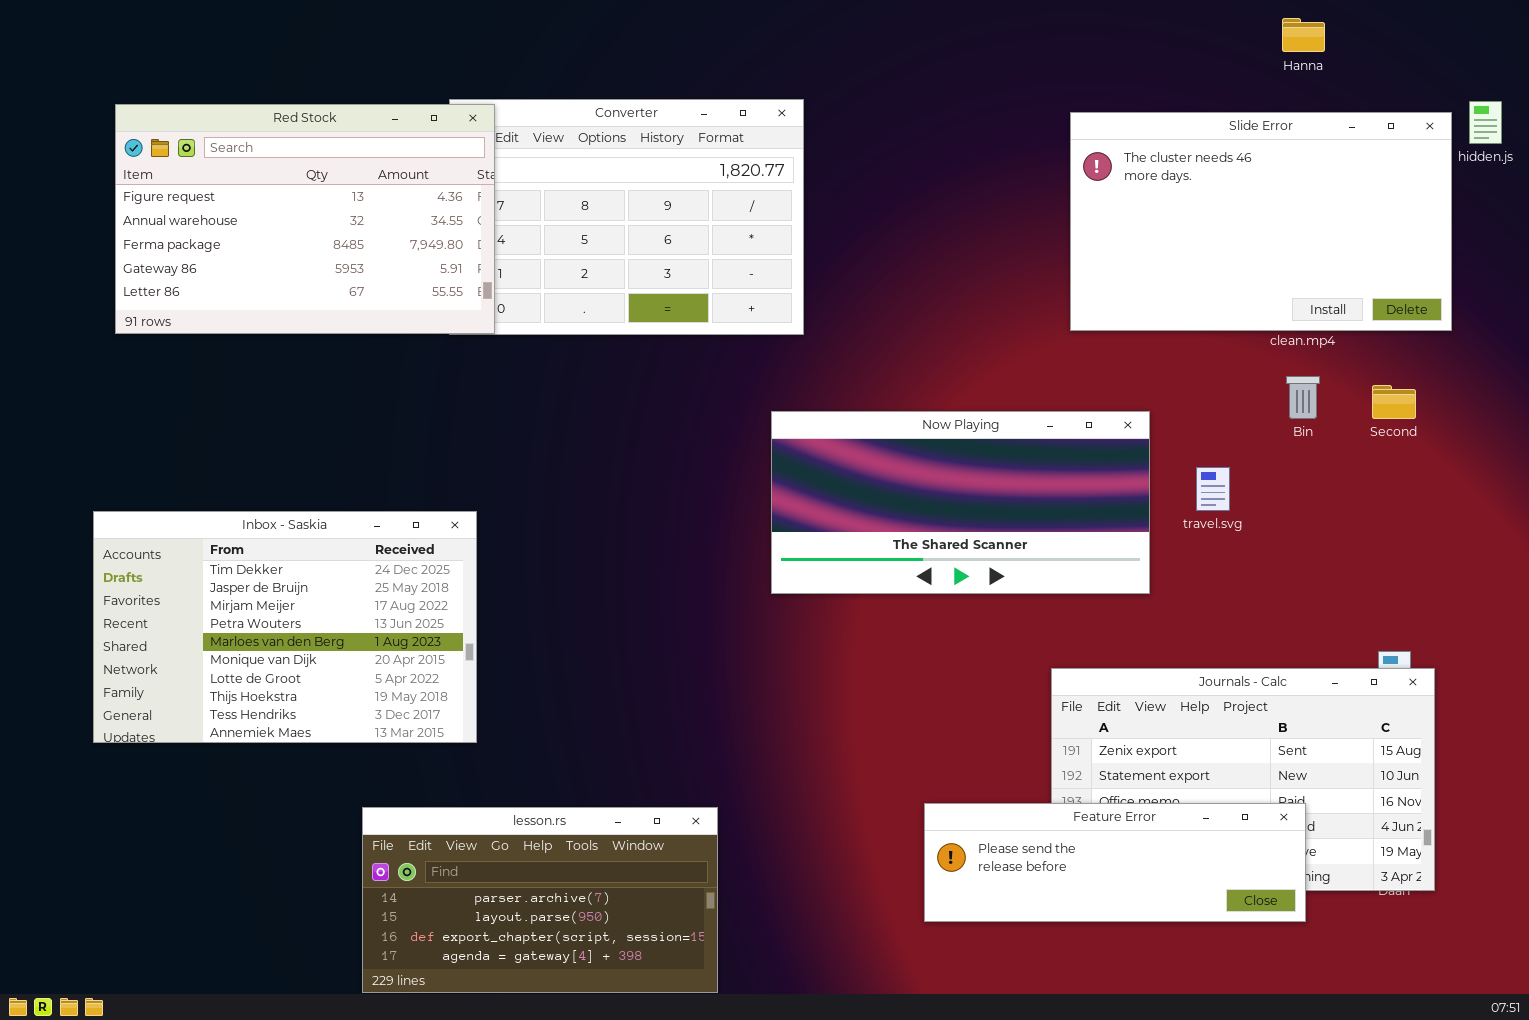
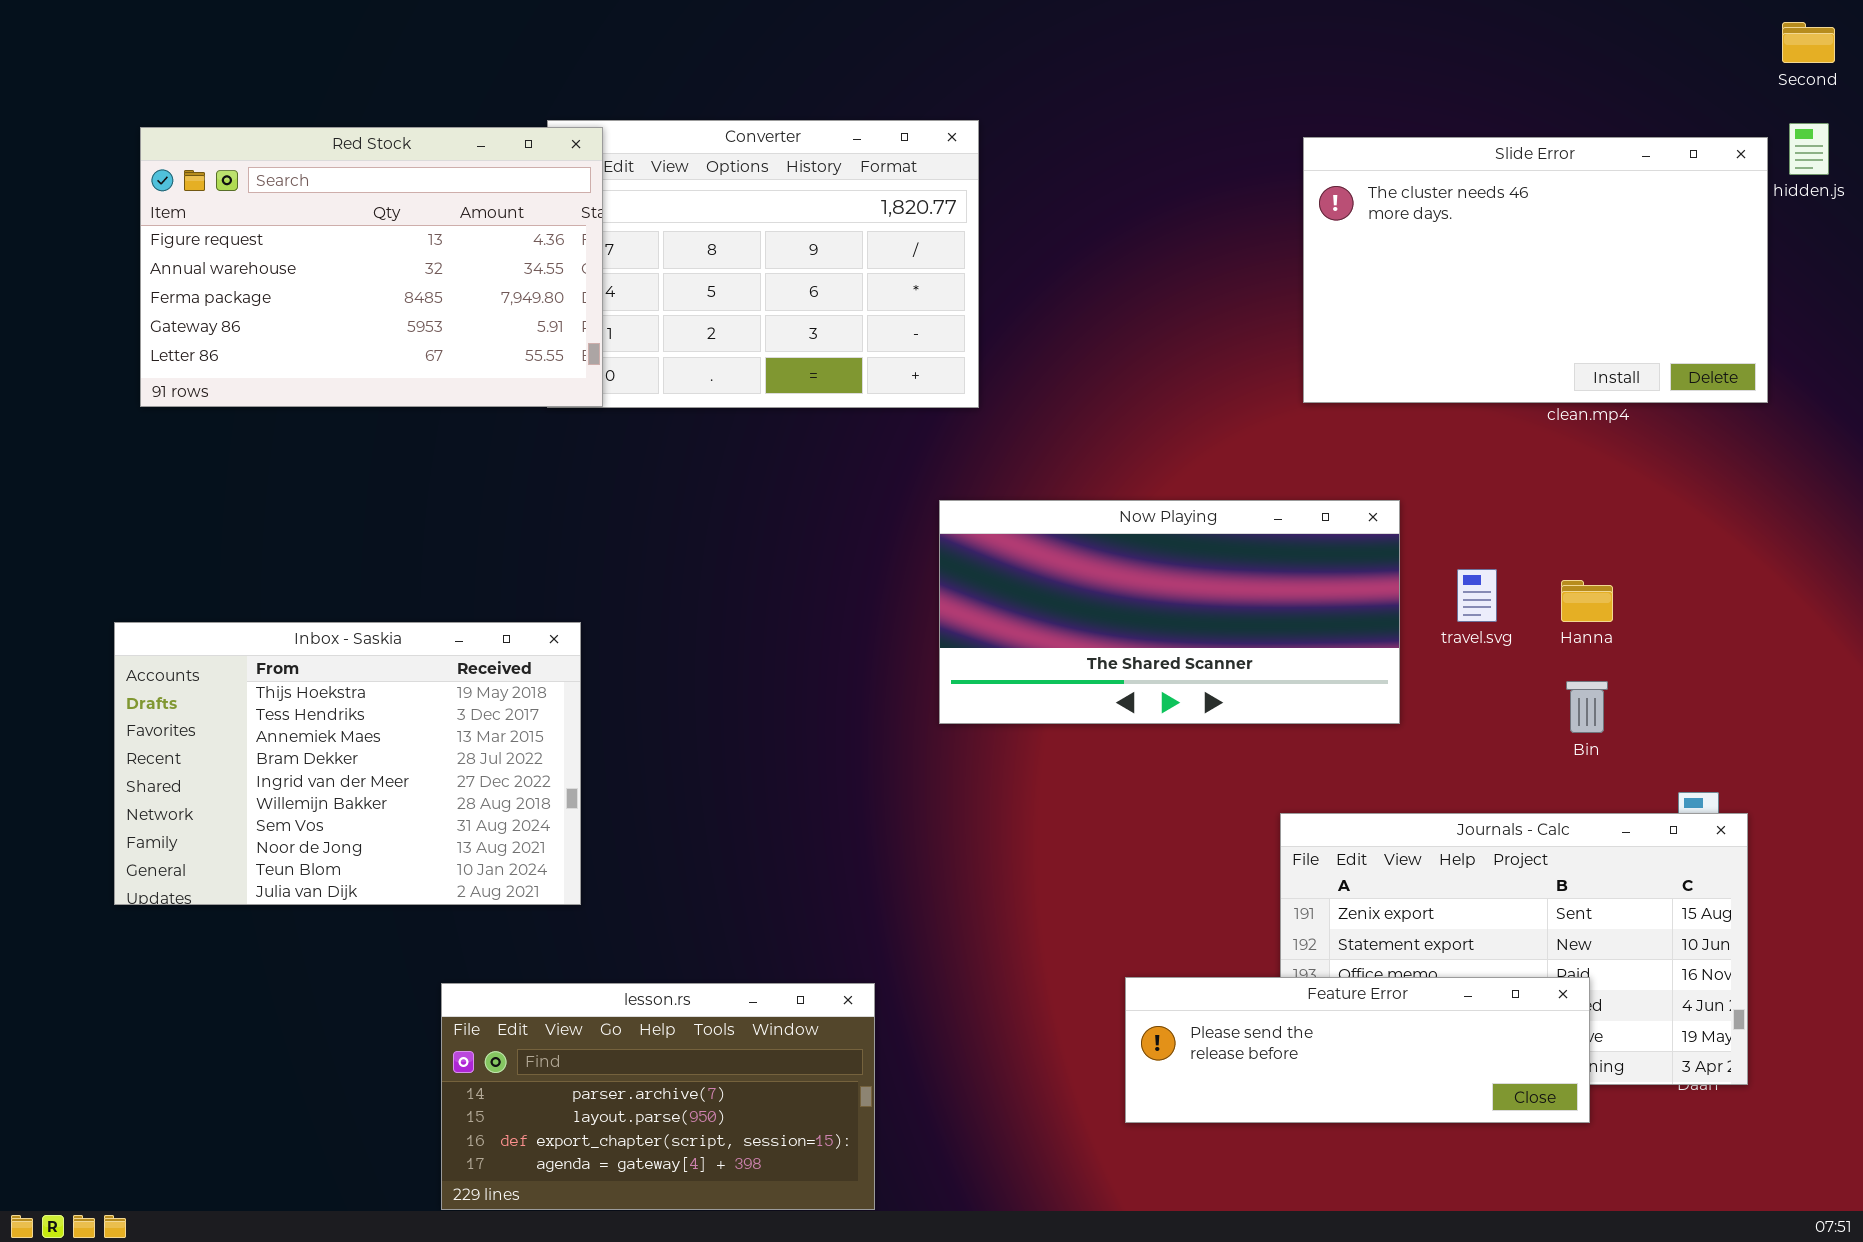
Hanna: [1282,18,1325,52] -> [1561,580,1613,622], moved
Bin: [1286,376,1320,419] -> [1566,681,1608,733], moved
Second: [1372,385,1416,419] -> [1782,22,1835,63], moved
Inbox - Saskia: [93,511,477,743] -> [114,622,581,905], scrolled down 7 rows

